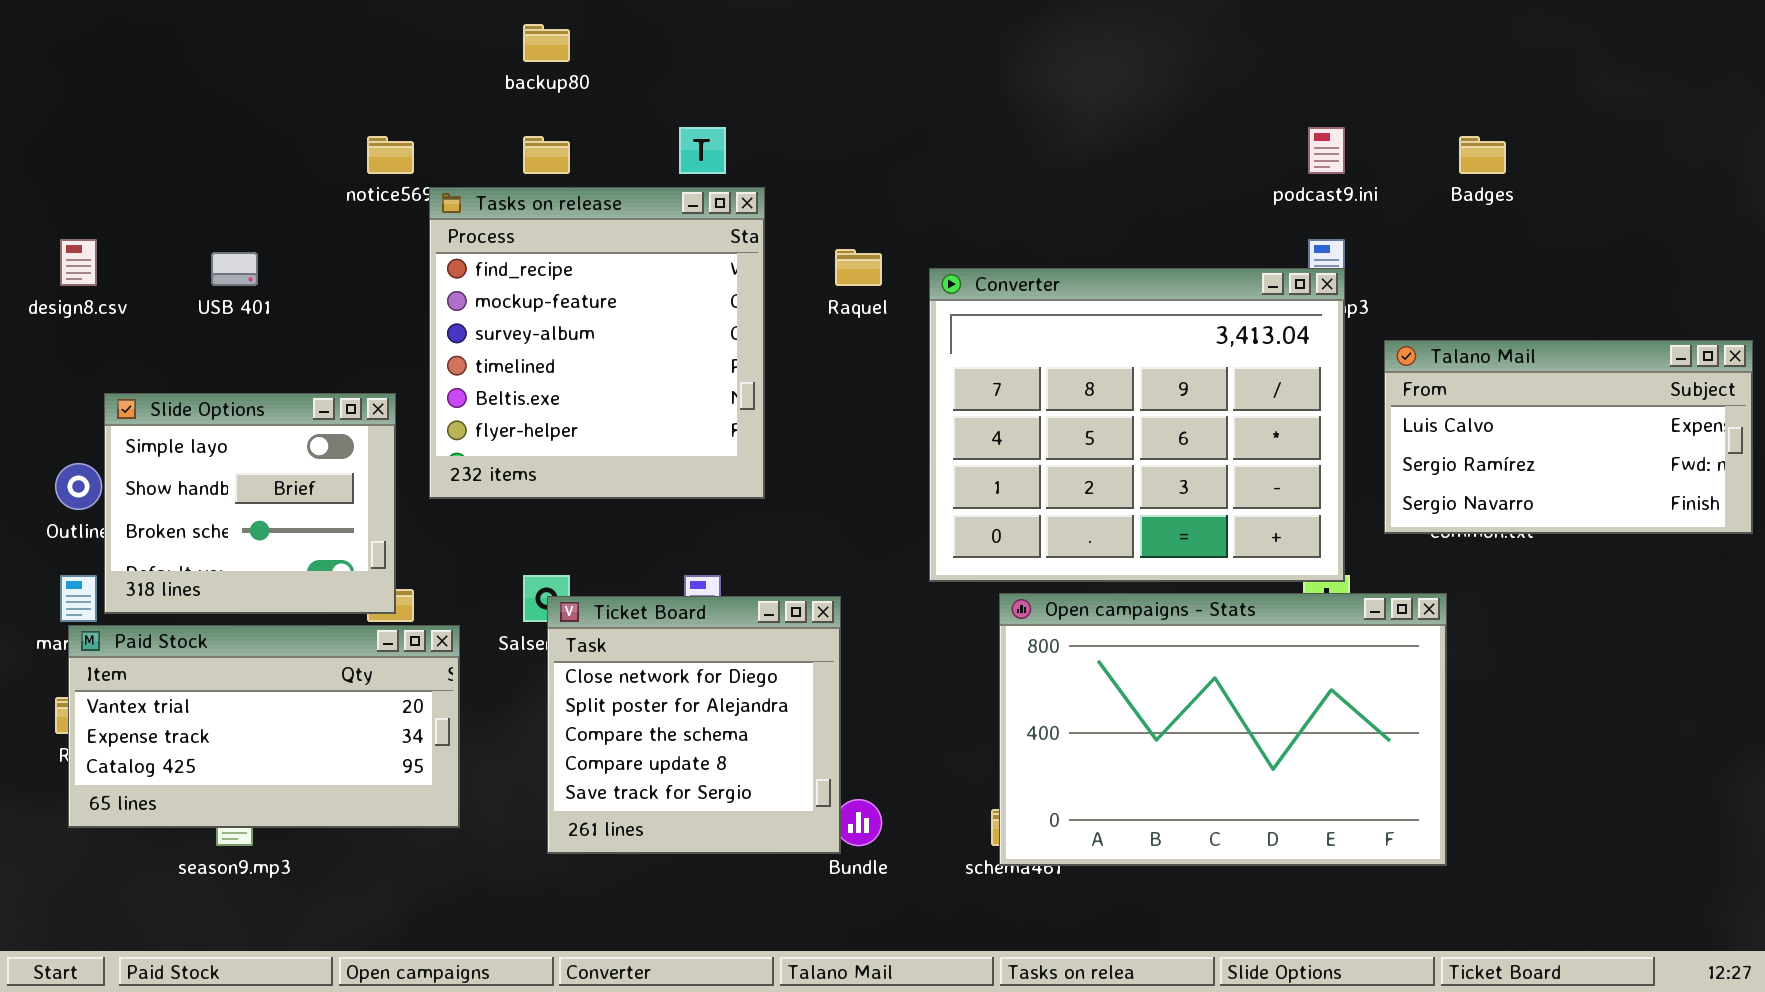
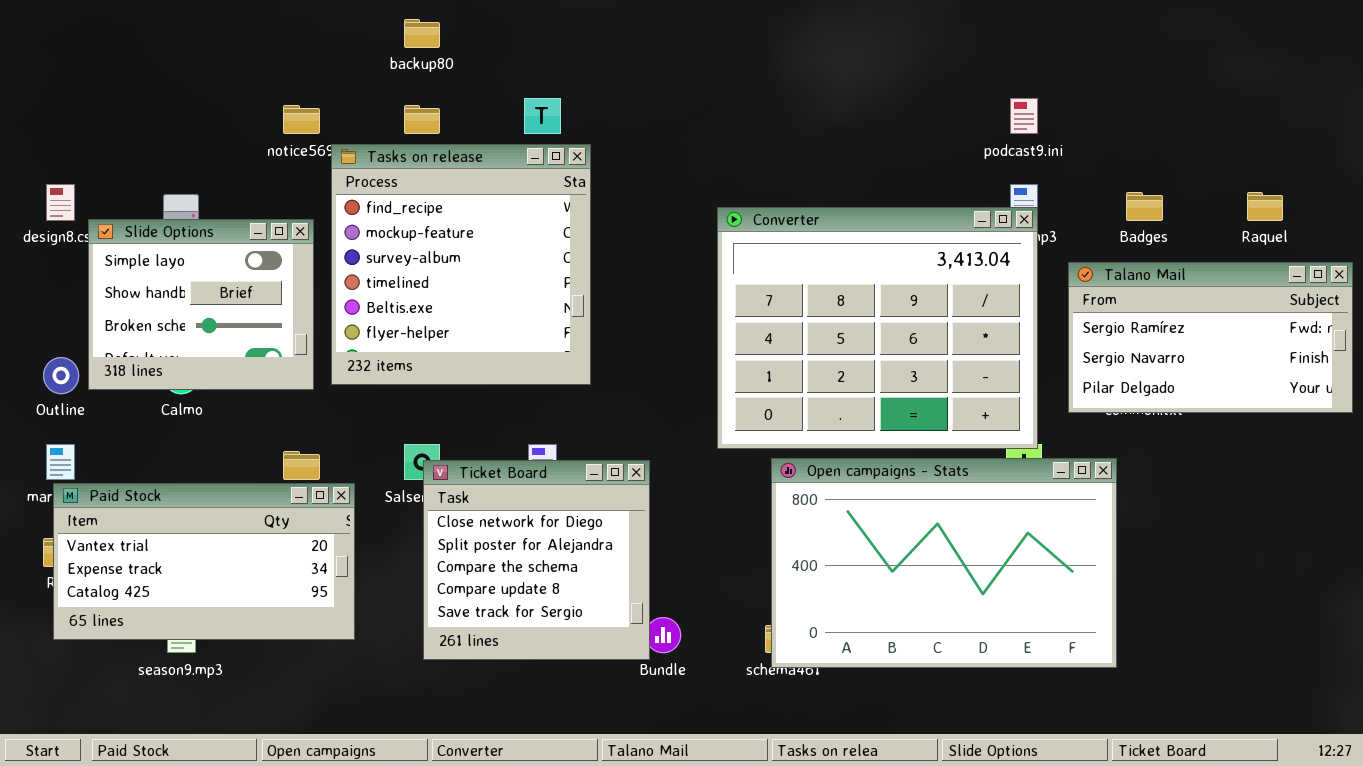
Badges: [1459,136,1506,174] -> [1126,192,1163,221], moved
Raquel: [835,249,882,286] -> [1247,192,1283,221], moved
Talano Mail: [1384,340,1753,534] -> [1068,262,1353,413], scrolled down 1 row
Slide Options: [104,393,396,614] -> [88,219,314,390], moved

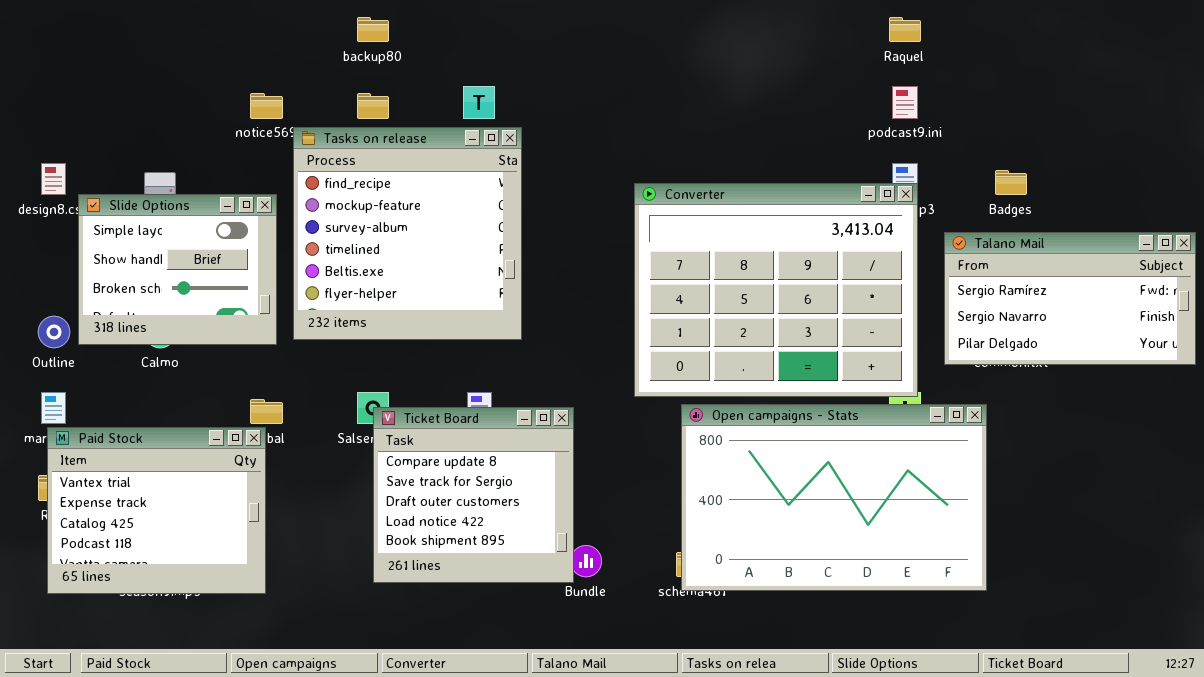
Raquel: [1247,192,1283,221] -> [889,17,921,42], moved
Ticket Board: [423,460,650,660] -> [373,407,574,583], scrolled down 3 rows
Paid Stock: [53,483,355,640] -> [47,427,266,594], resized

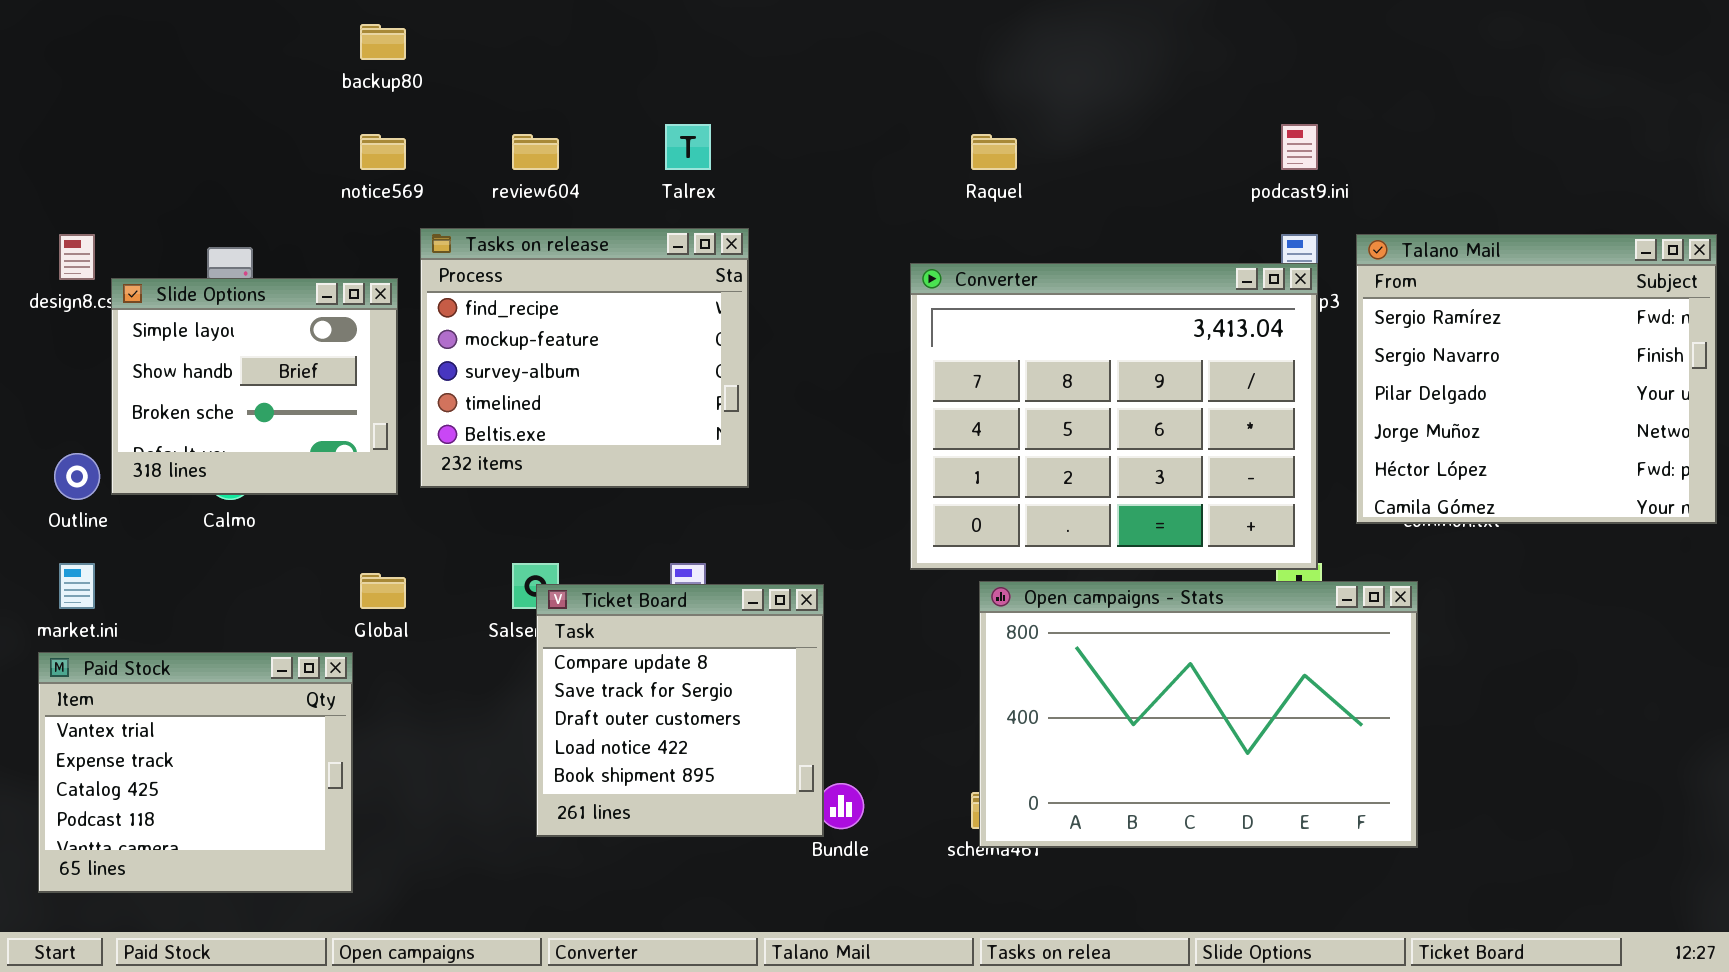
backup80: [357,17,389,42] -> [360,24,406,60], moved
Raquel: [889,17,921,42] -> [971,134,1017,170], moved
Tasks on release: [293,127,522,340] -> [420,228,749,488], resized
Talano Mail: [944,232,1196,365] -> [1356,234,1717,524], resized
Paid Stock: [47,427,266,594] -> [38,652,353,893], moved

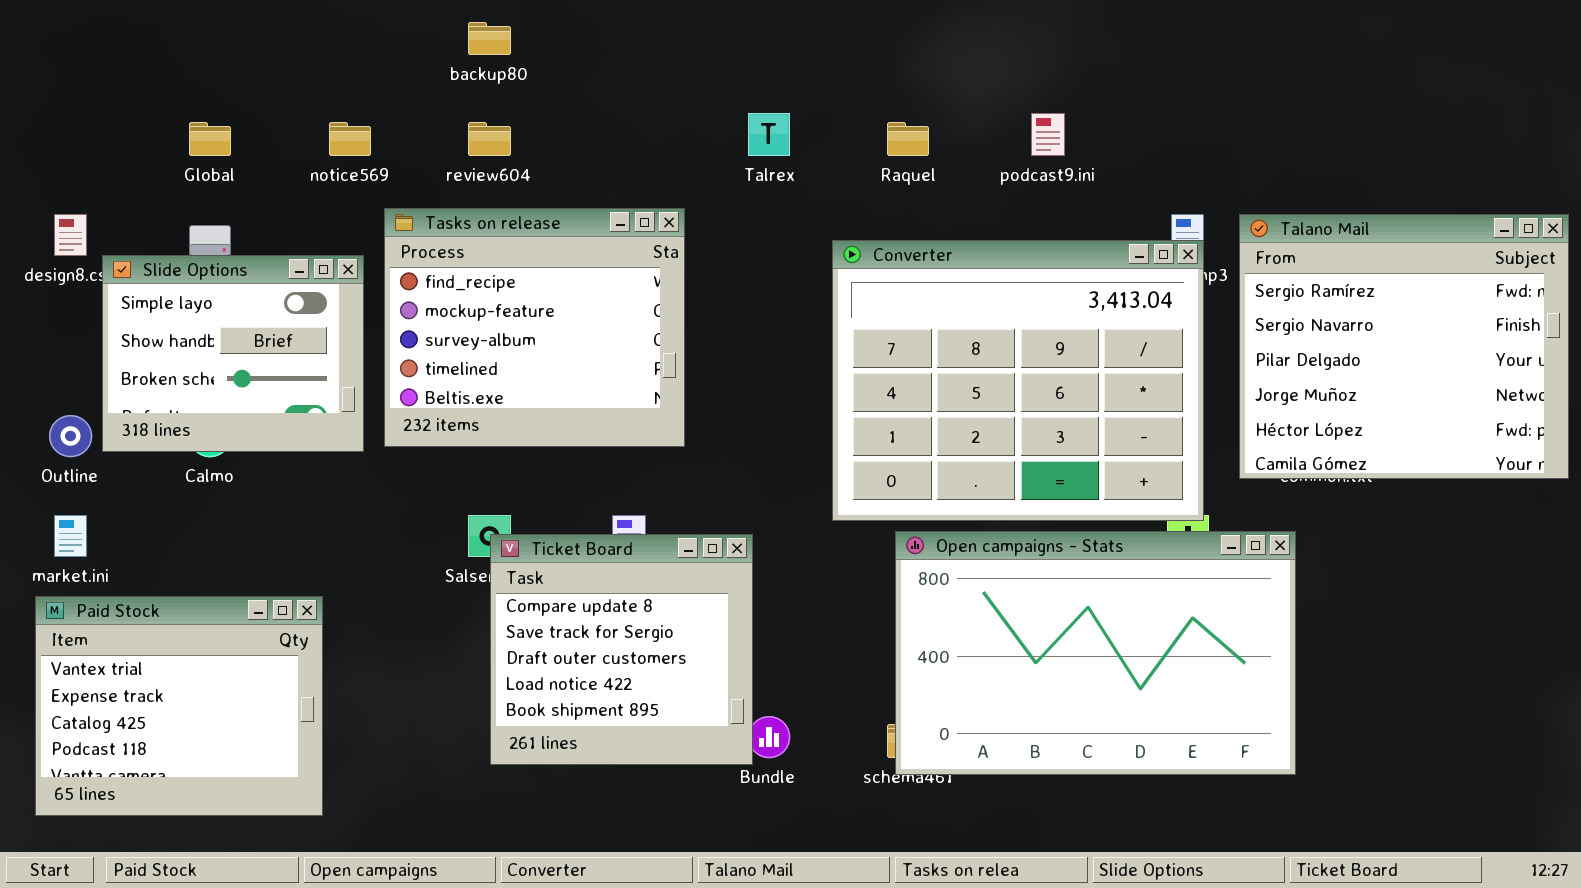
backup80: [360,24,406,60] -> [468,22,511,55], moved
Talrex: [665,124,711,170] -> [748,113,790,156], moved
podcast9.ini: [1281,124,1318,170] -> [1031,113,1065,156], moved
Global: [360,573,406,609] -> [189,122,231,156], moved

